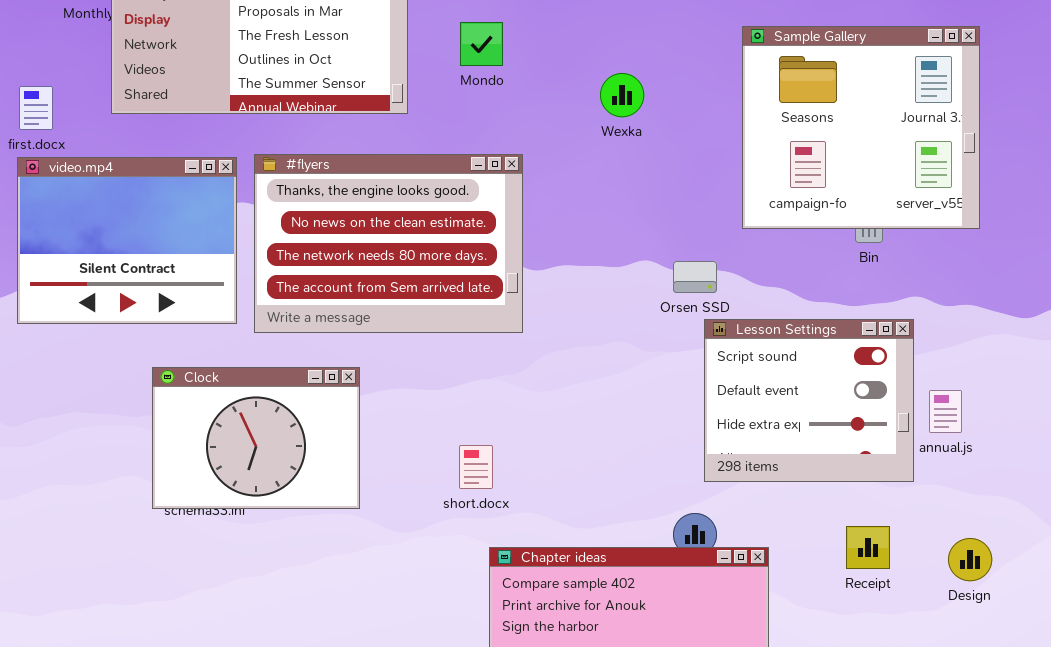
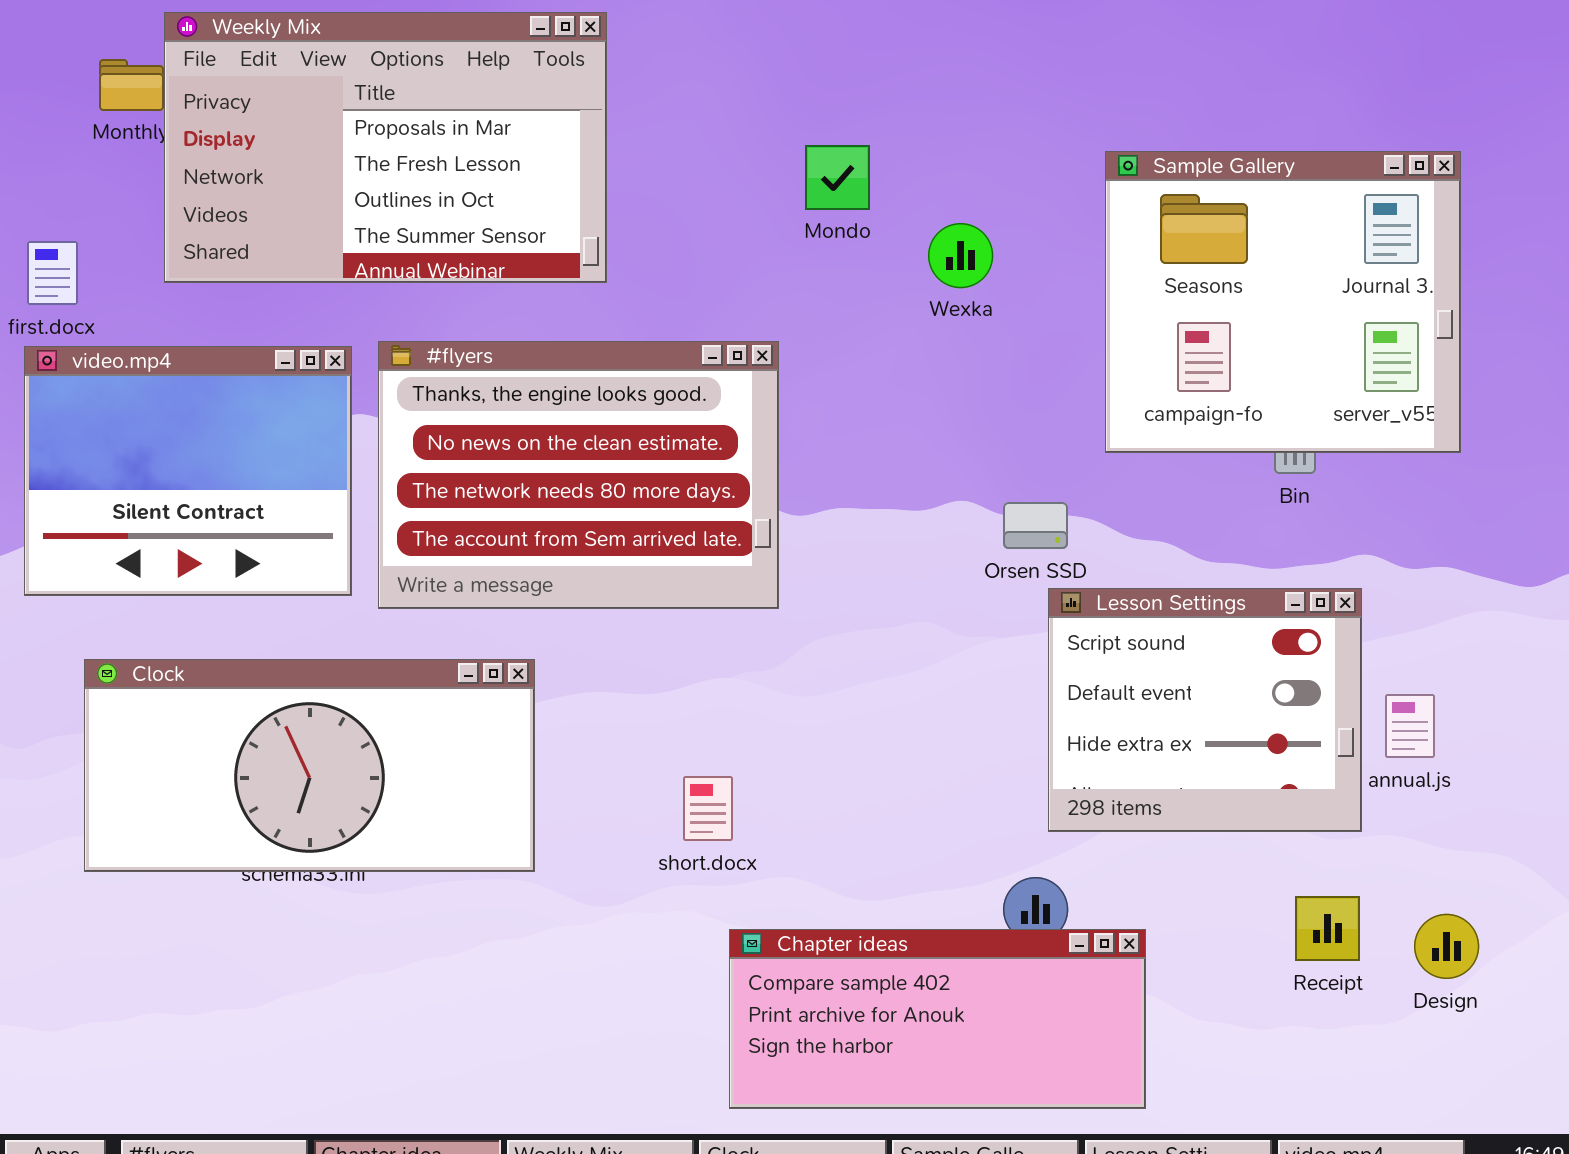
Mondo: [460,22,503,66] -> [805,145,870,210], moved
Wexka: [600,73,644,117] -> [928,223,993,288], moved
Clock: [152,367,360,509] -> [84,659,535,872], resized
Receipt: [846,526,890,569] -> [1295,896,1360,961], moved

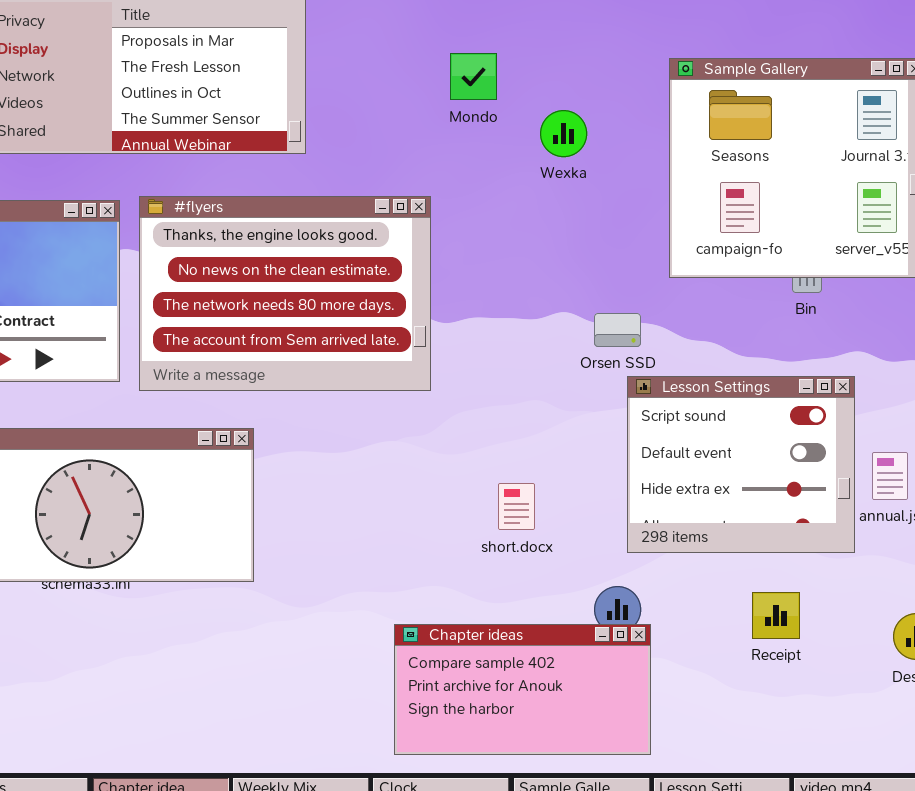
short.docx: [683,776,733,841] -> [498,483,535,530], moved
Receipt: [1295,896,1360,961] -> [752,592,800,639], moved
Chapter ideas: [729,929,1146,1109] -> [394,624,651,755], resized

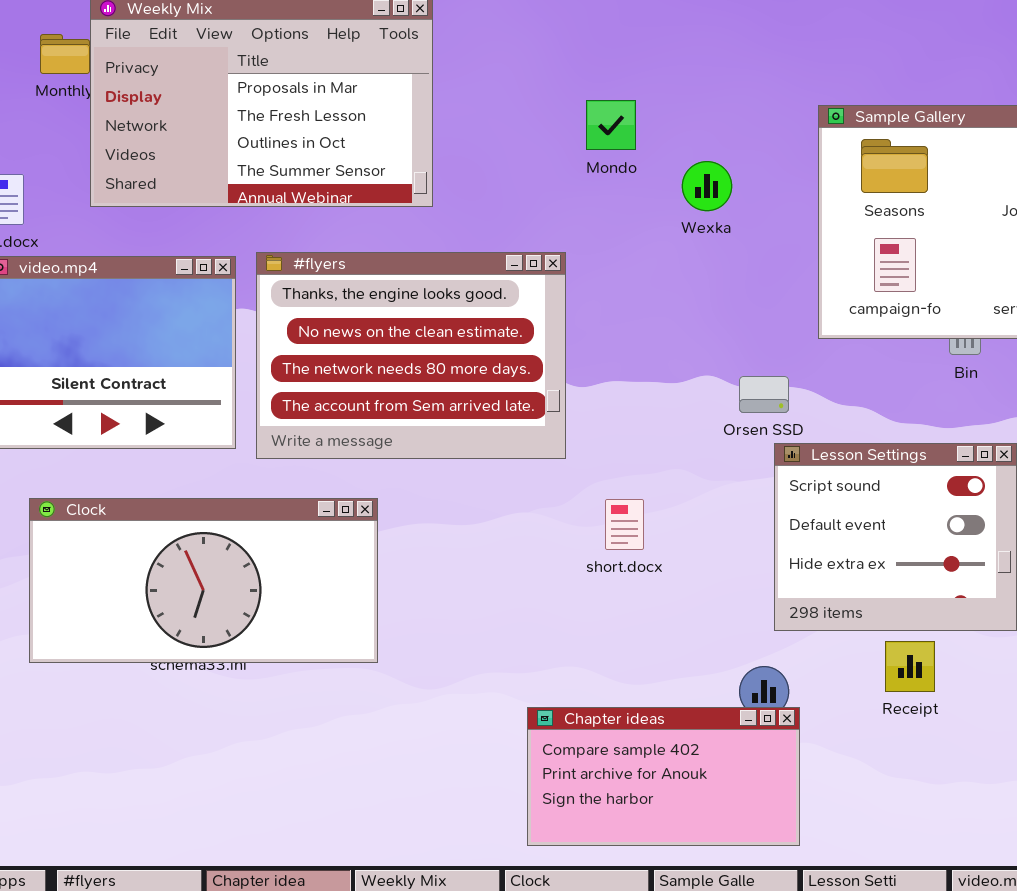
short.docx: [498,483,535,530] -> [605,499,644,550], moved
Receipt: [752,592,800,639] -> [885,641,935,692], moved

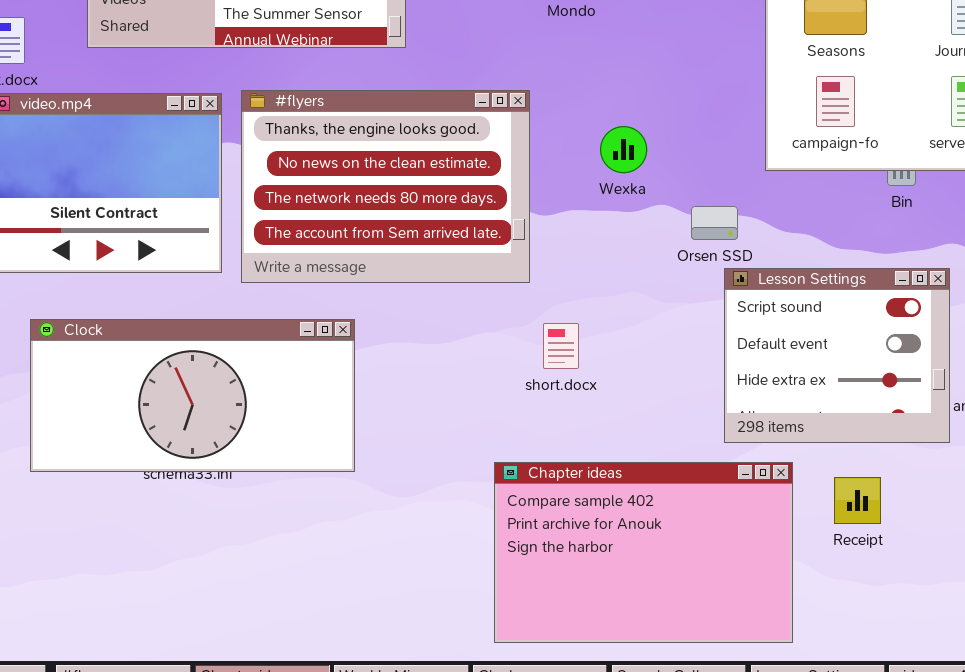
Wexka: [682,161,732,211] -> [600,126,647,173], moved
short.docx: [605,499,644,550] -> [543,323,579,369], moved
Receipt: [885,641,935,692] -> [834,477,881,524], moved
Chapter ideas: [527,707,800,846] -> [494,462,793,643], resized

